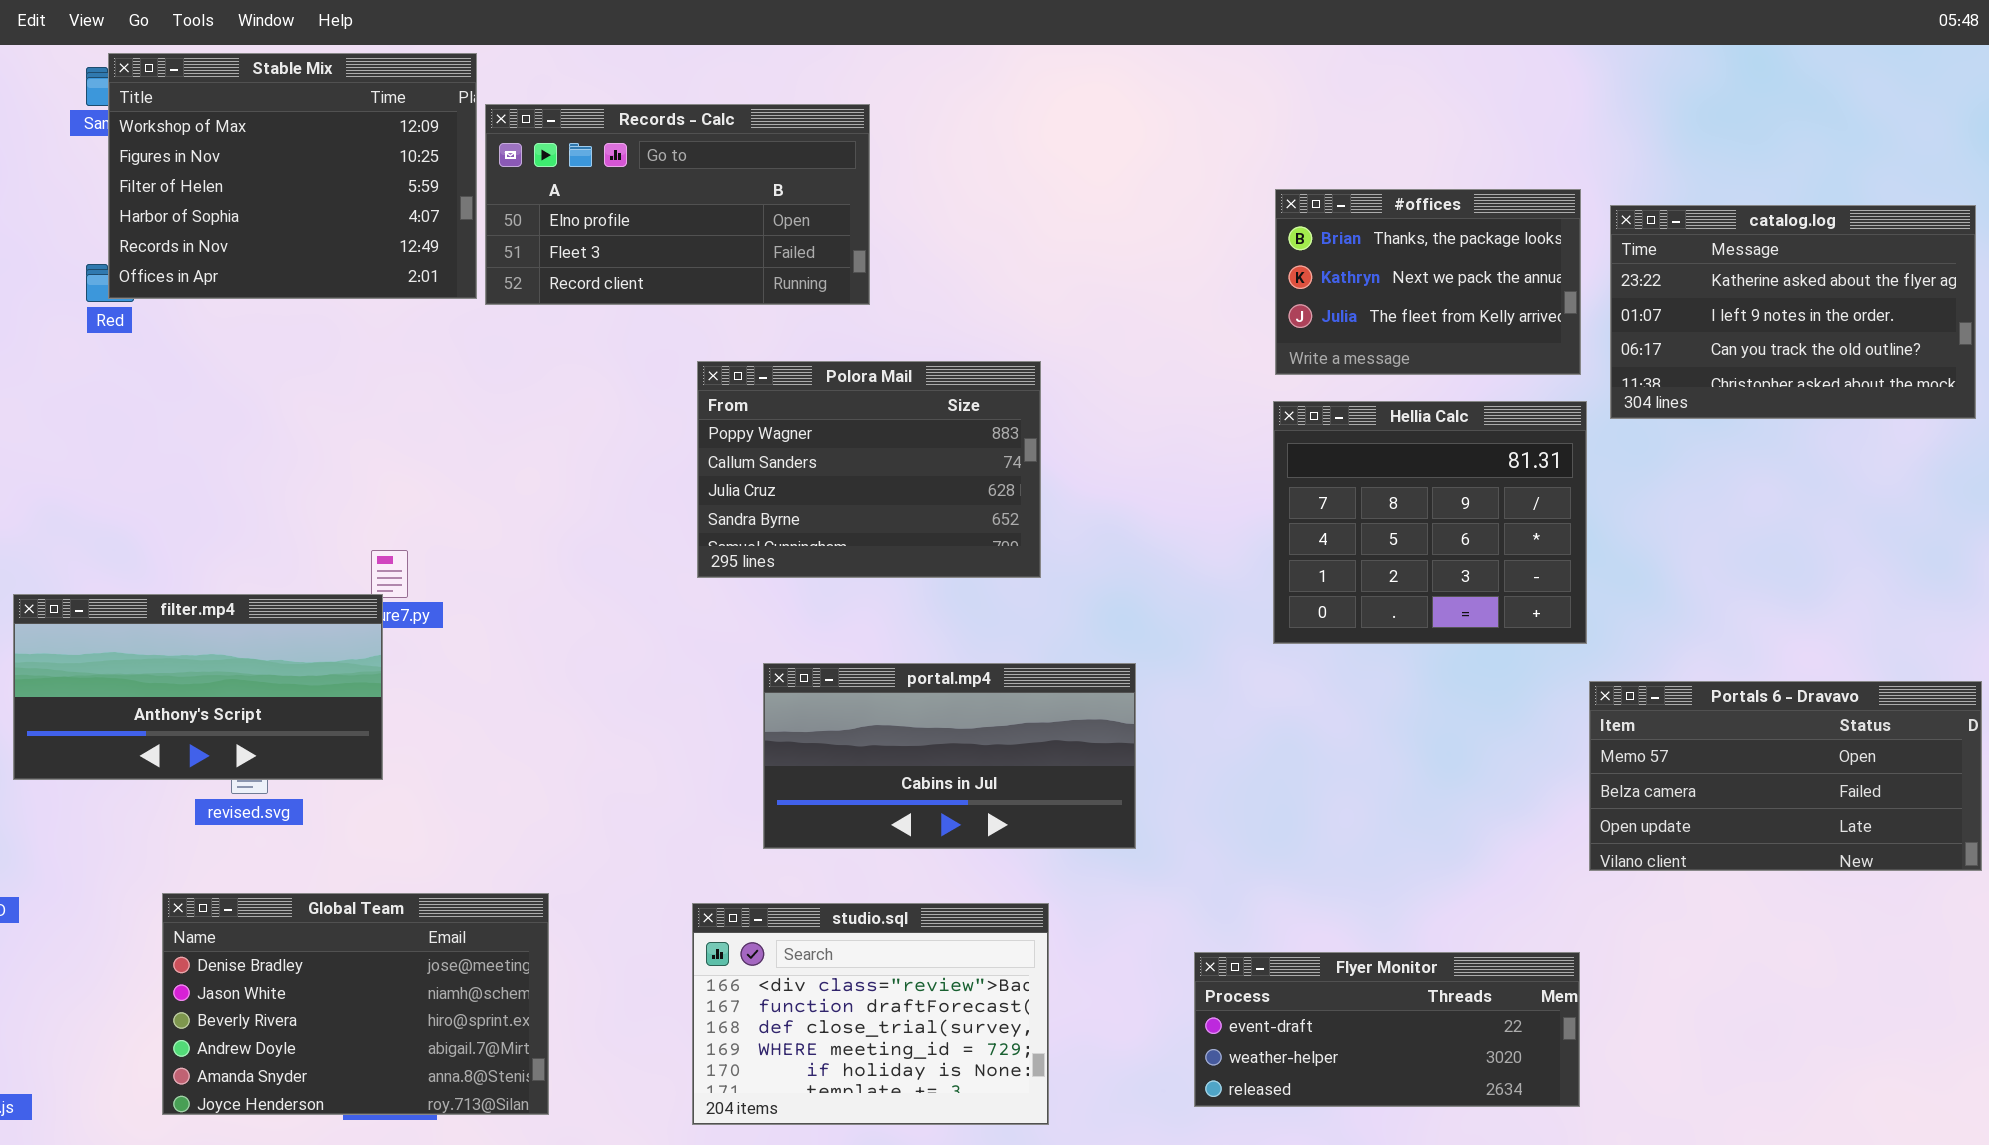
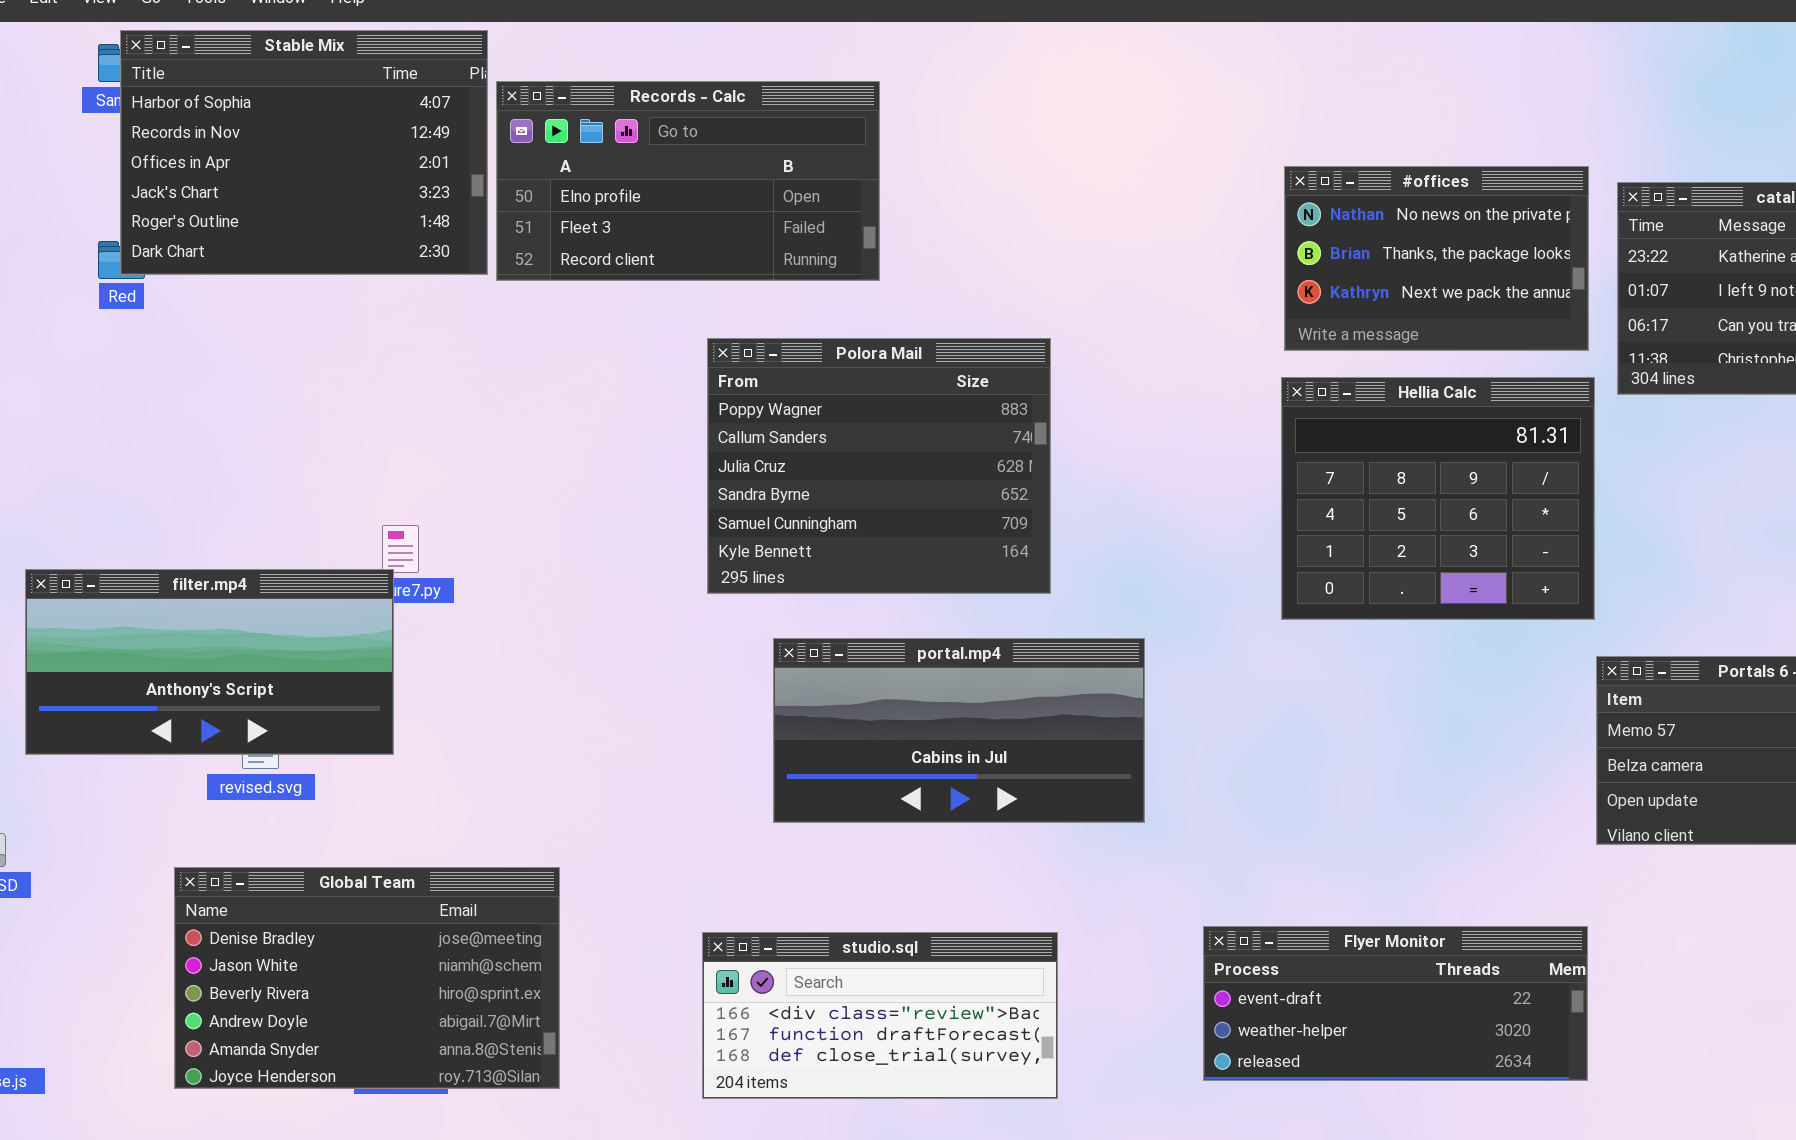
Stable Mix: [108,53,477,299] -> [120,30,488,275], scrolled down 3 rows
#offices: [1275,189,1581,375] -> [1284,166,1589,351], scrolled up 1 row
Polora Mail: [697,361,1041,578] -> [707,338,1051,594], resized
studio.sql: [692,903,1049,1125] -> [702,932,1058,1099], resized

